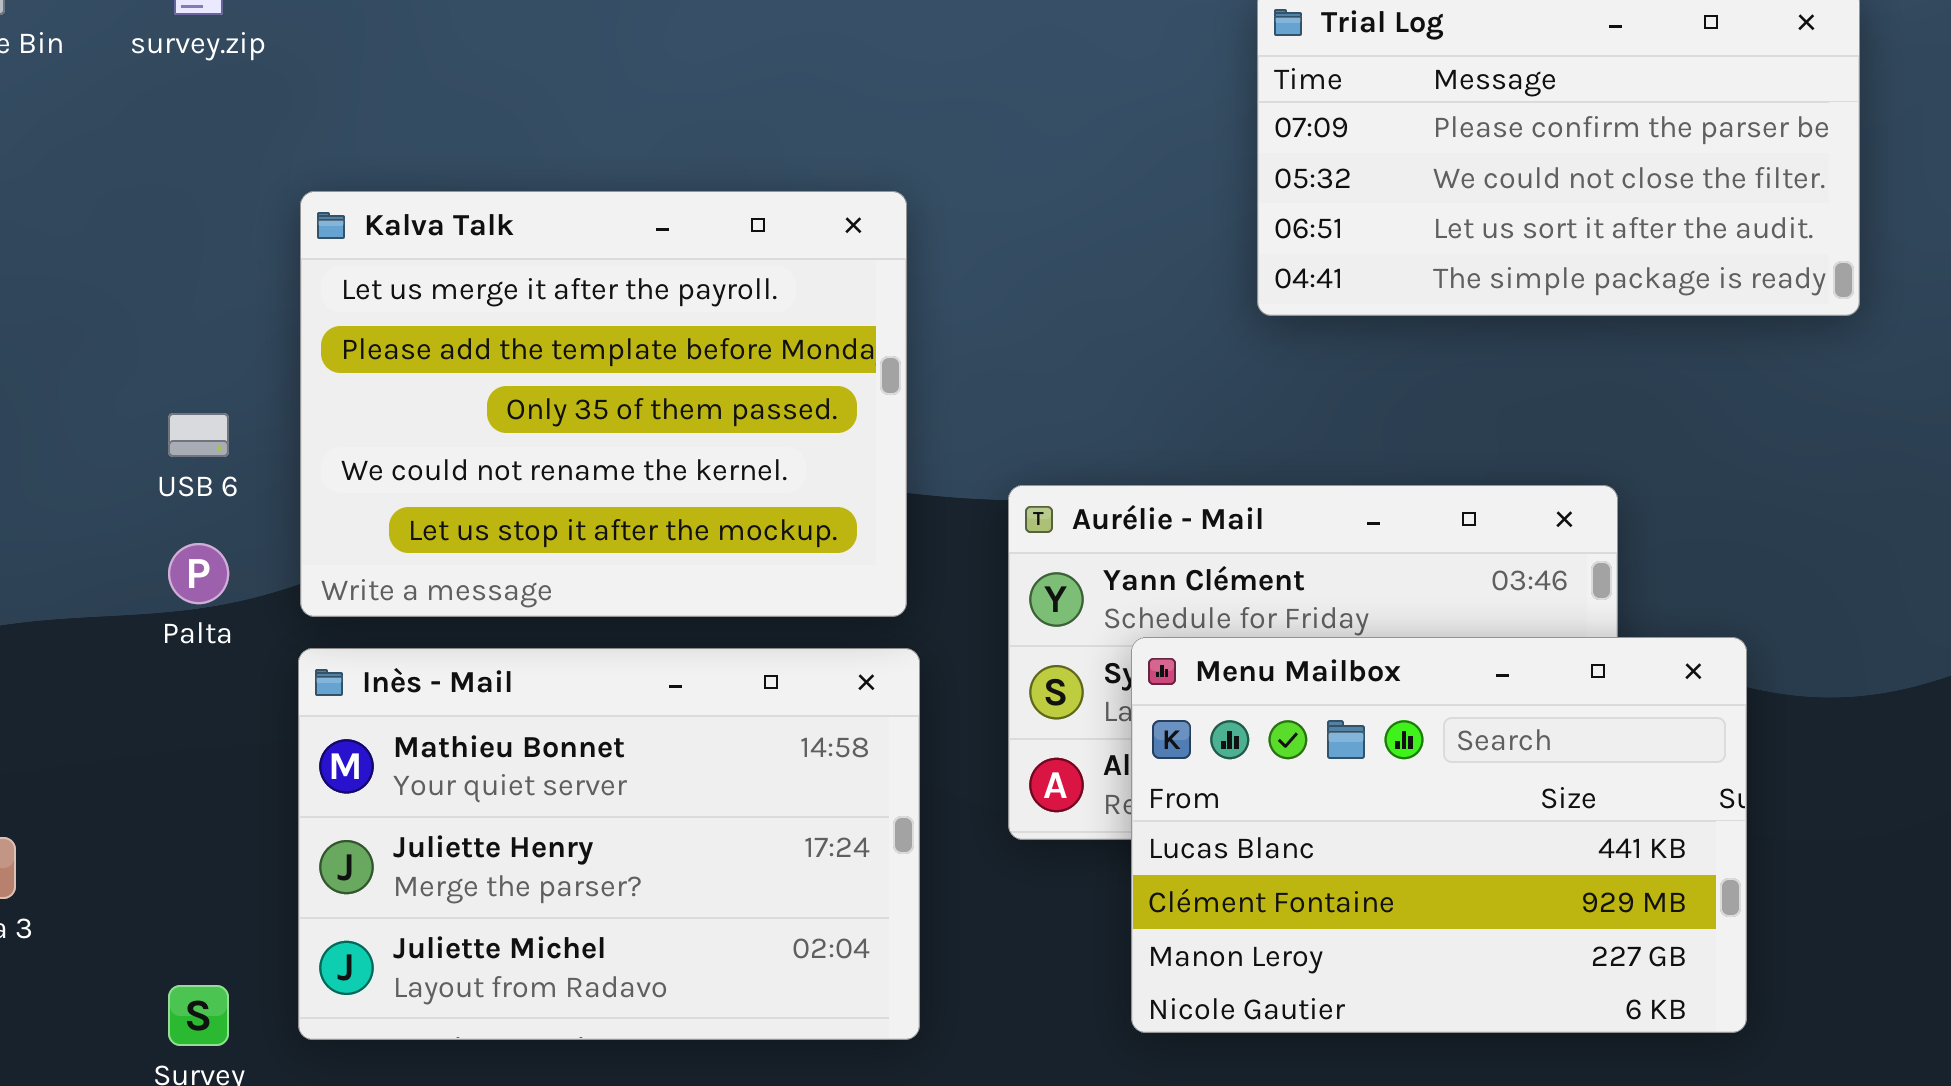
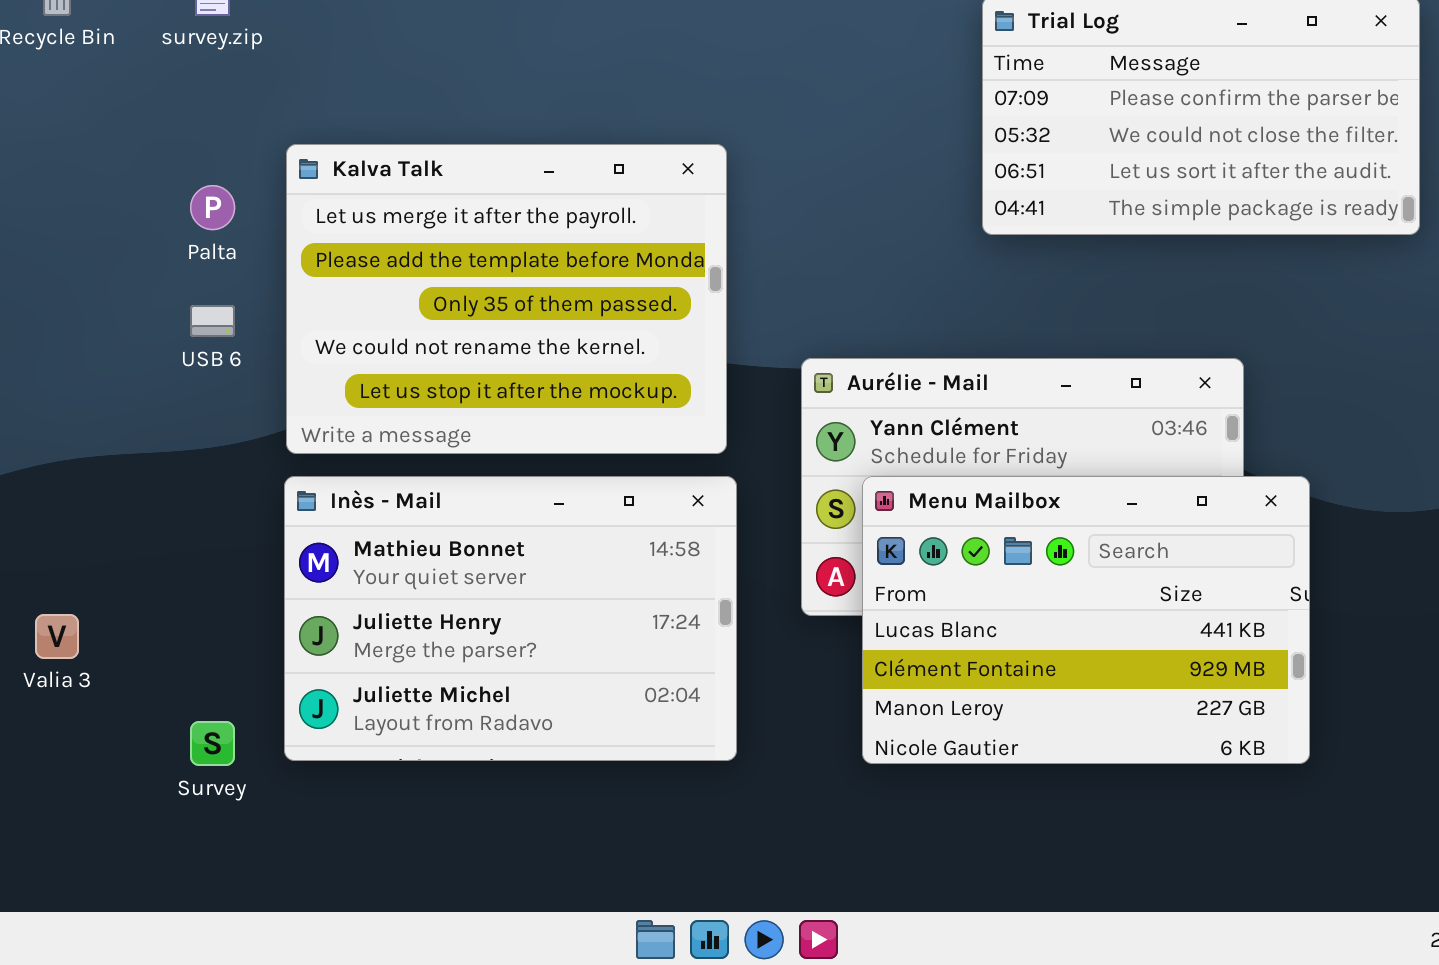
Palta: [168,543,229,604] -> [190,185,235,230], moved
Menu Mailbox: [1131,637,1747,1033] -> [862,476,1310,764], moved

